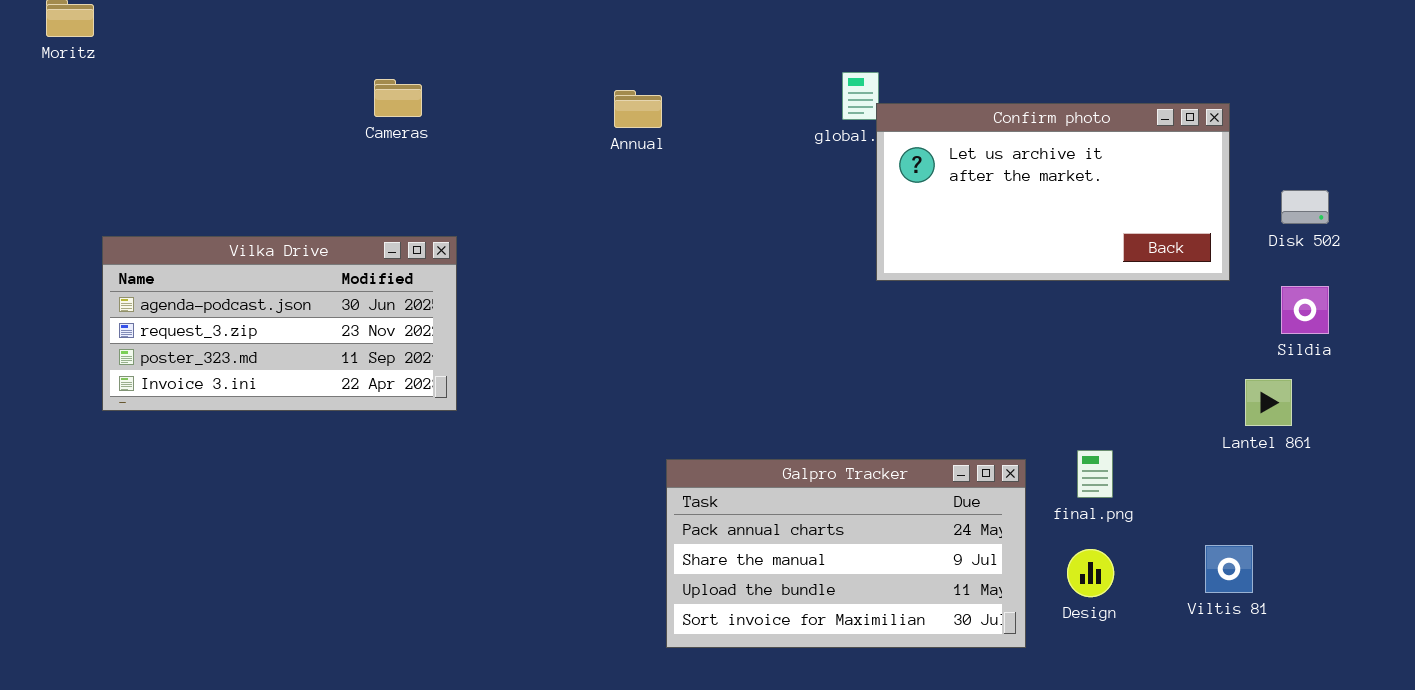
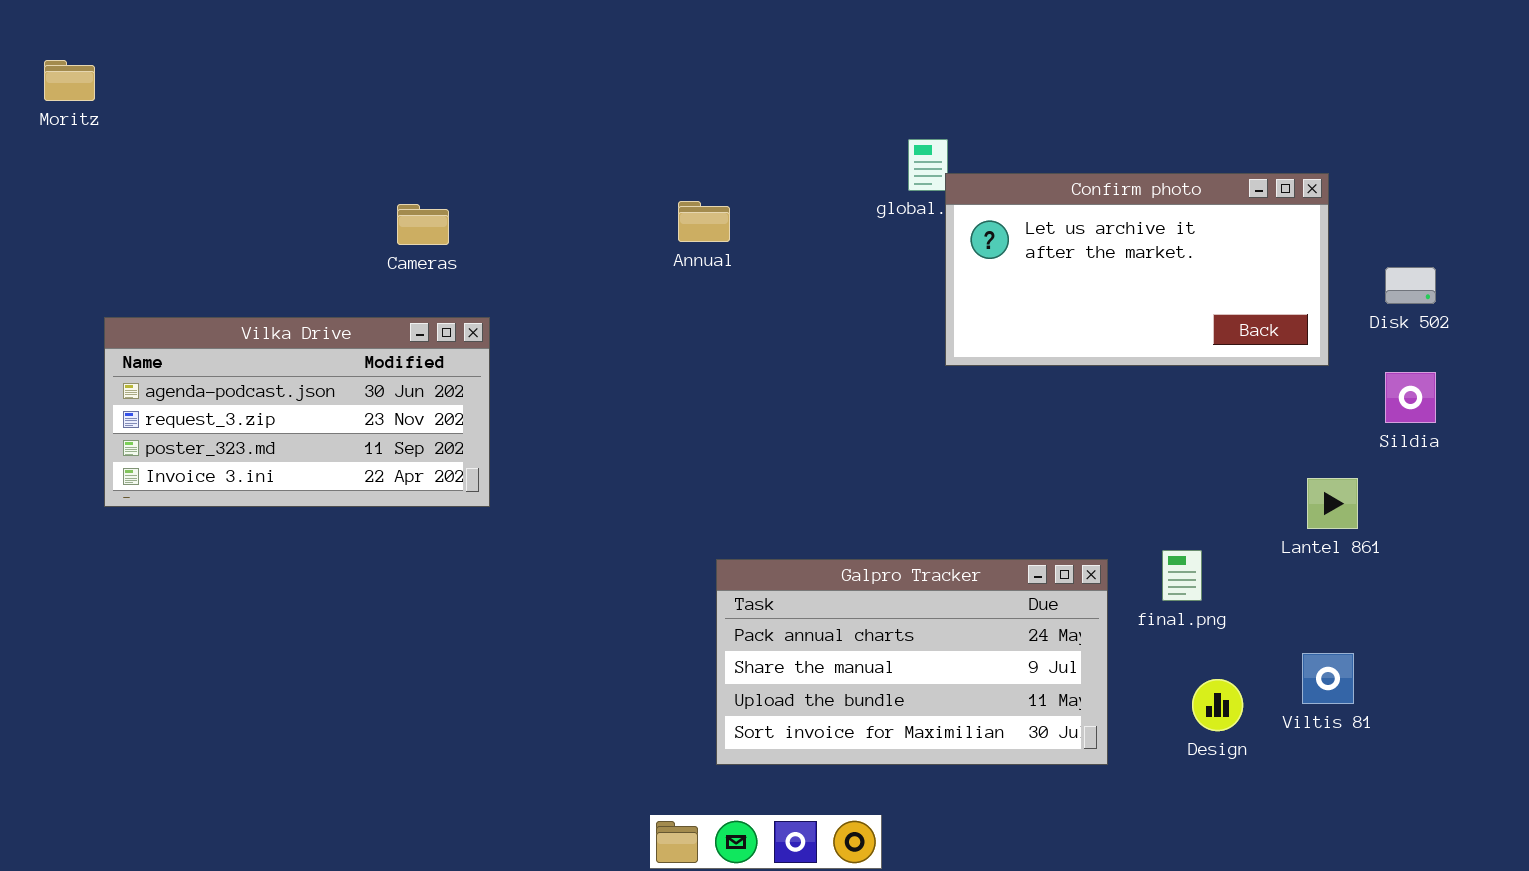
Cameras: [374,79,422,117] -> [397,204,449,245], moved
Annual: [614,90,662,128] -> [678,201,730,242], moved
Lantel 861: [1245,379,1292,426] -> [1307,478,1358,529], moved
Design: [1067,549,1114,597] -> [1192,679,1243,731], moved

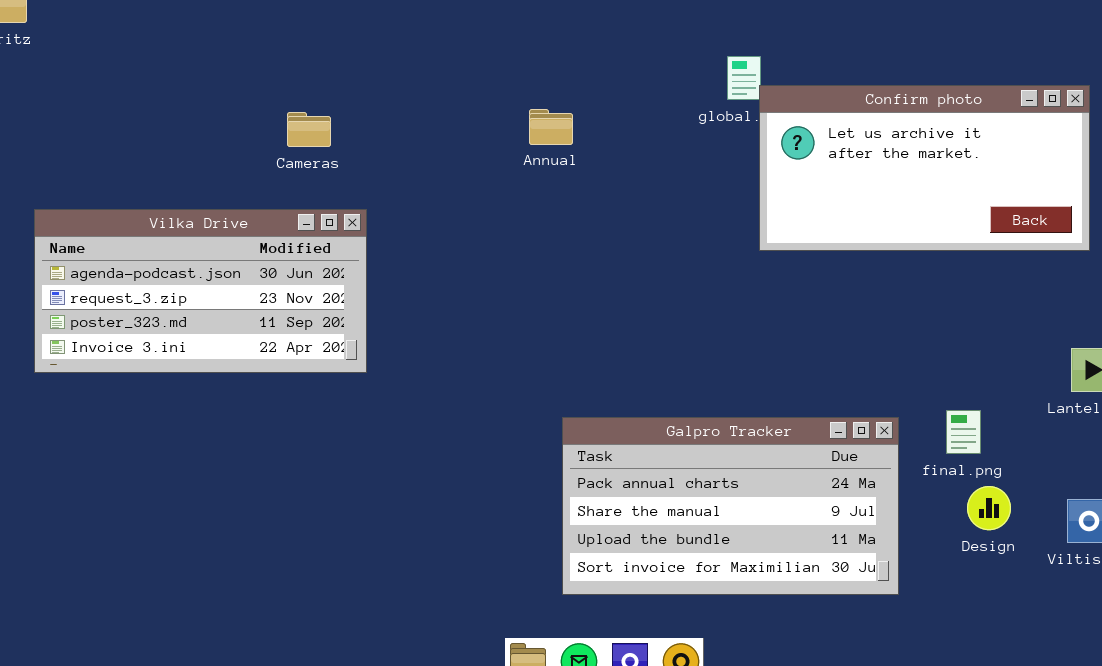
Design: [1192,679,1243,731] -> [967,486,1011,530], moved

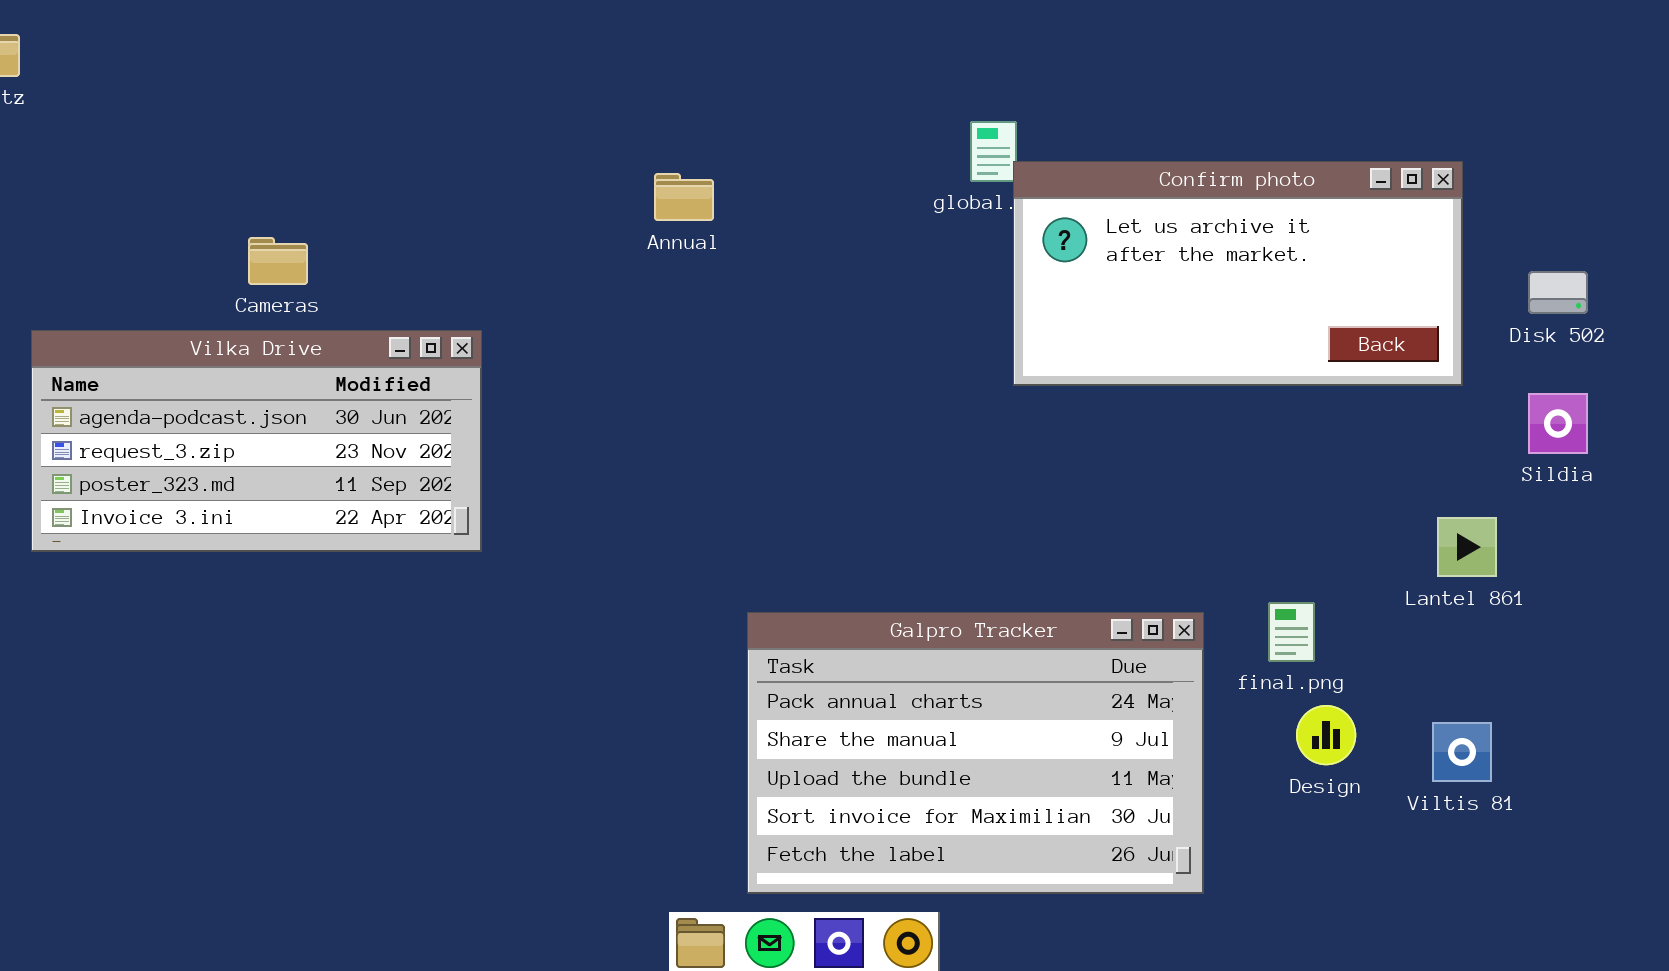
Annual: [529,109,573,145] -> [654,173,714,221], moved
Cameras: [287,112,331,147] -> [248,237,308,285], moved
Galpro Tracker: [562,417,899,595] -> [747,612,1204,894], resized

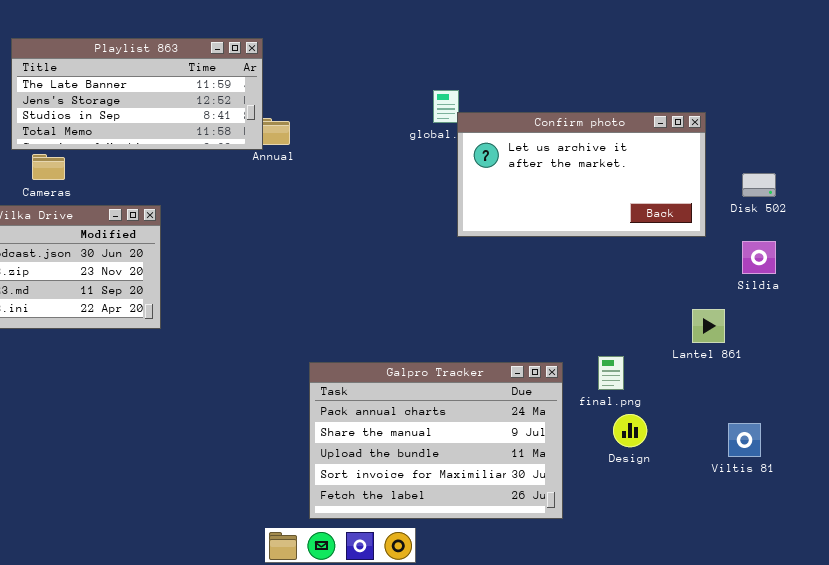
Playlist 863: none -> [11,38,263,150], opened
Viltis 81: [1432,722,1492,782] -> [728,423,761,457], moved

